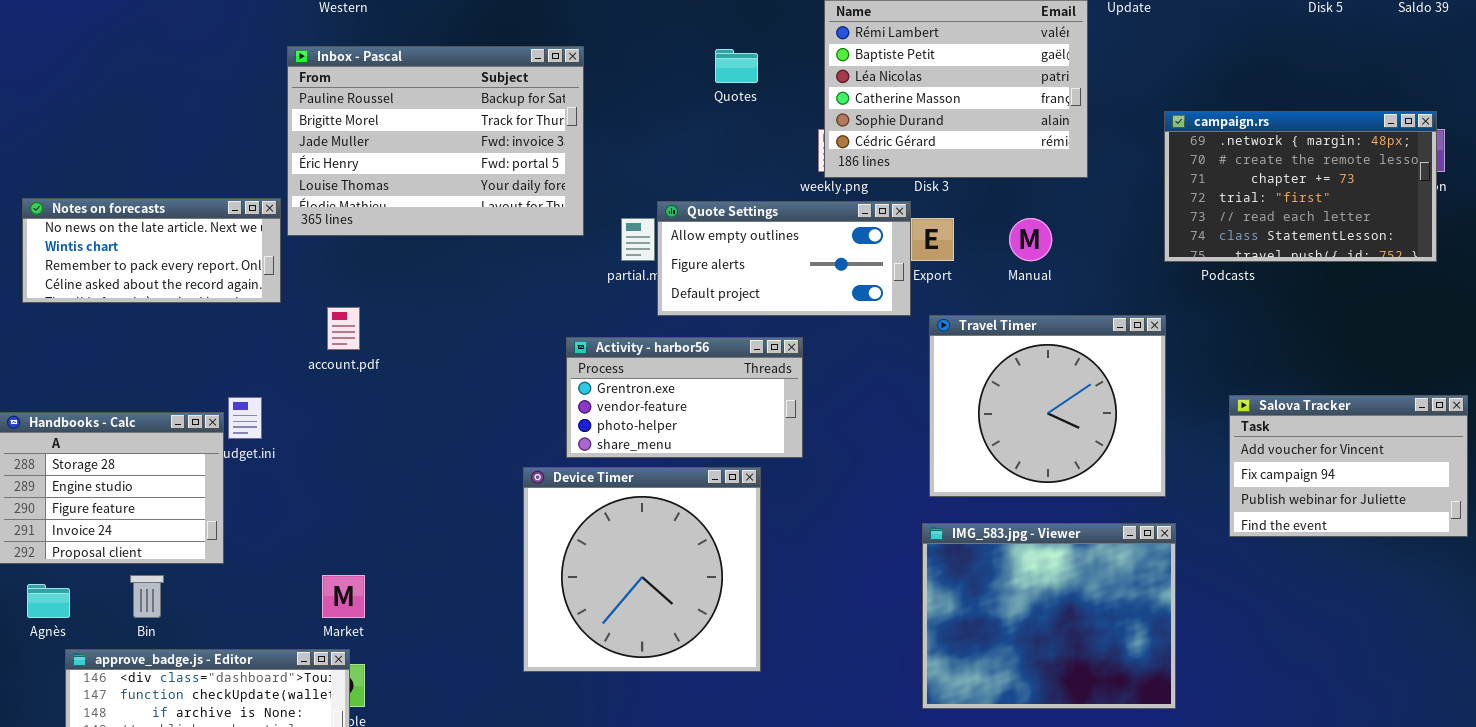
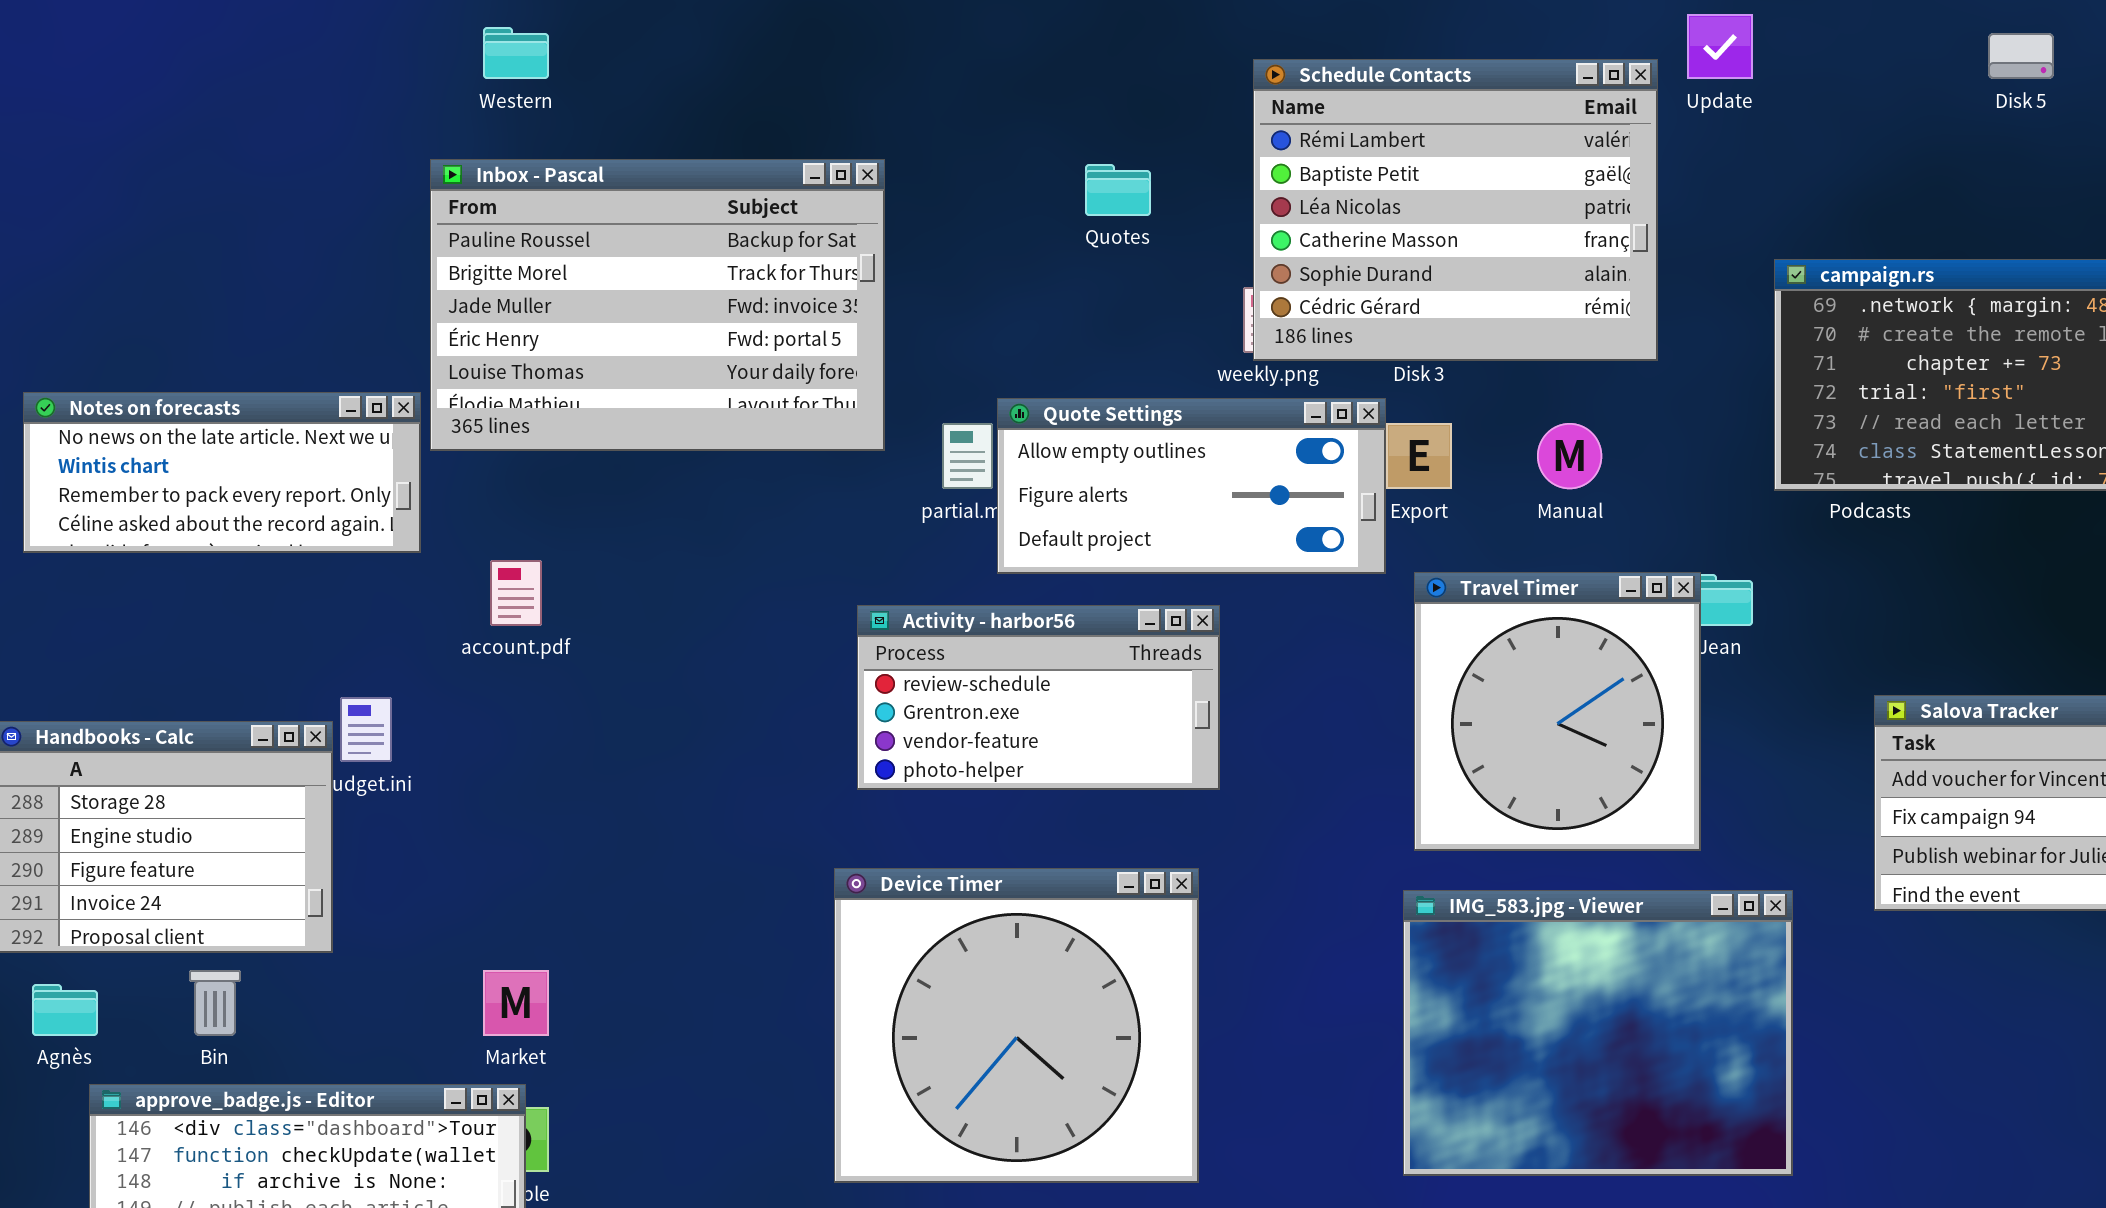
Travel Timer: [929,315,1166,497] -> [1414,572,1701,851], resized
Activity - harbor56: [566,337,803,458] -> [857,605,1220,790], scrolled up 1 row
Device Timer: [523,467,761,672] -> [834,868,1199,1183], moved

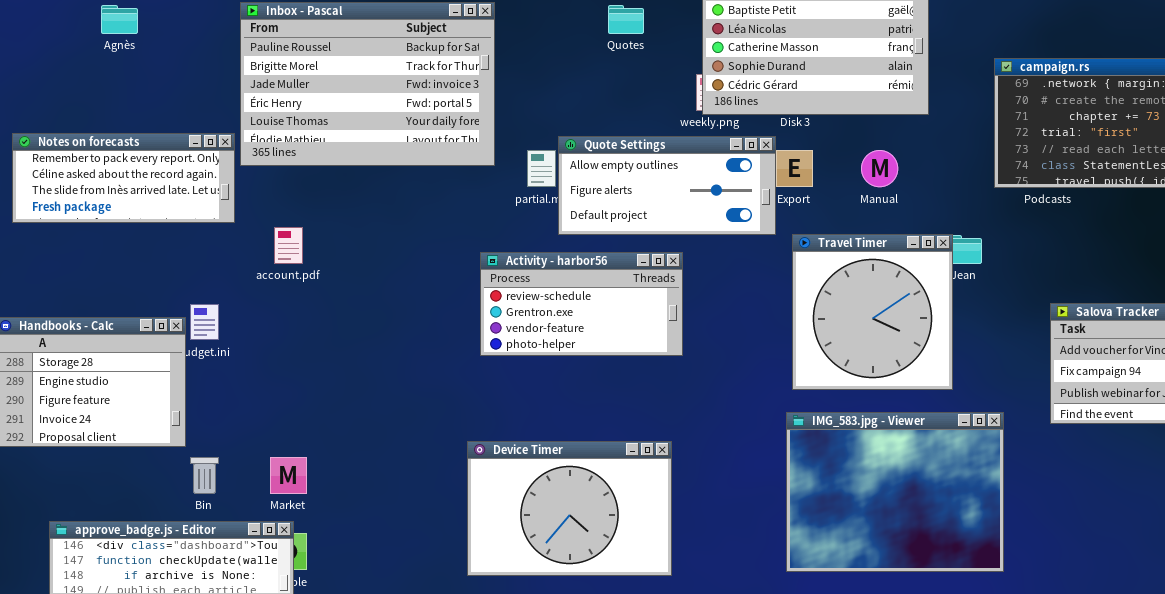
Notes on forecasts: [23,392,421,553] -> [12,133,235,223], scrolled down 2 rows
Device Timer: [834,868,1199,1183] -> [467,441,672,576], resized
Bin: [189,970,241,1036] -> [190,457,219,494], moved
Agnès: [32,984,98,1036] -> [101,5,138,34], moved

